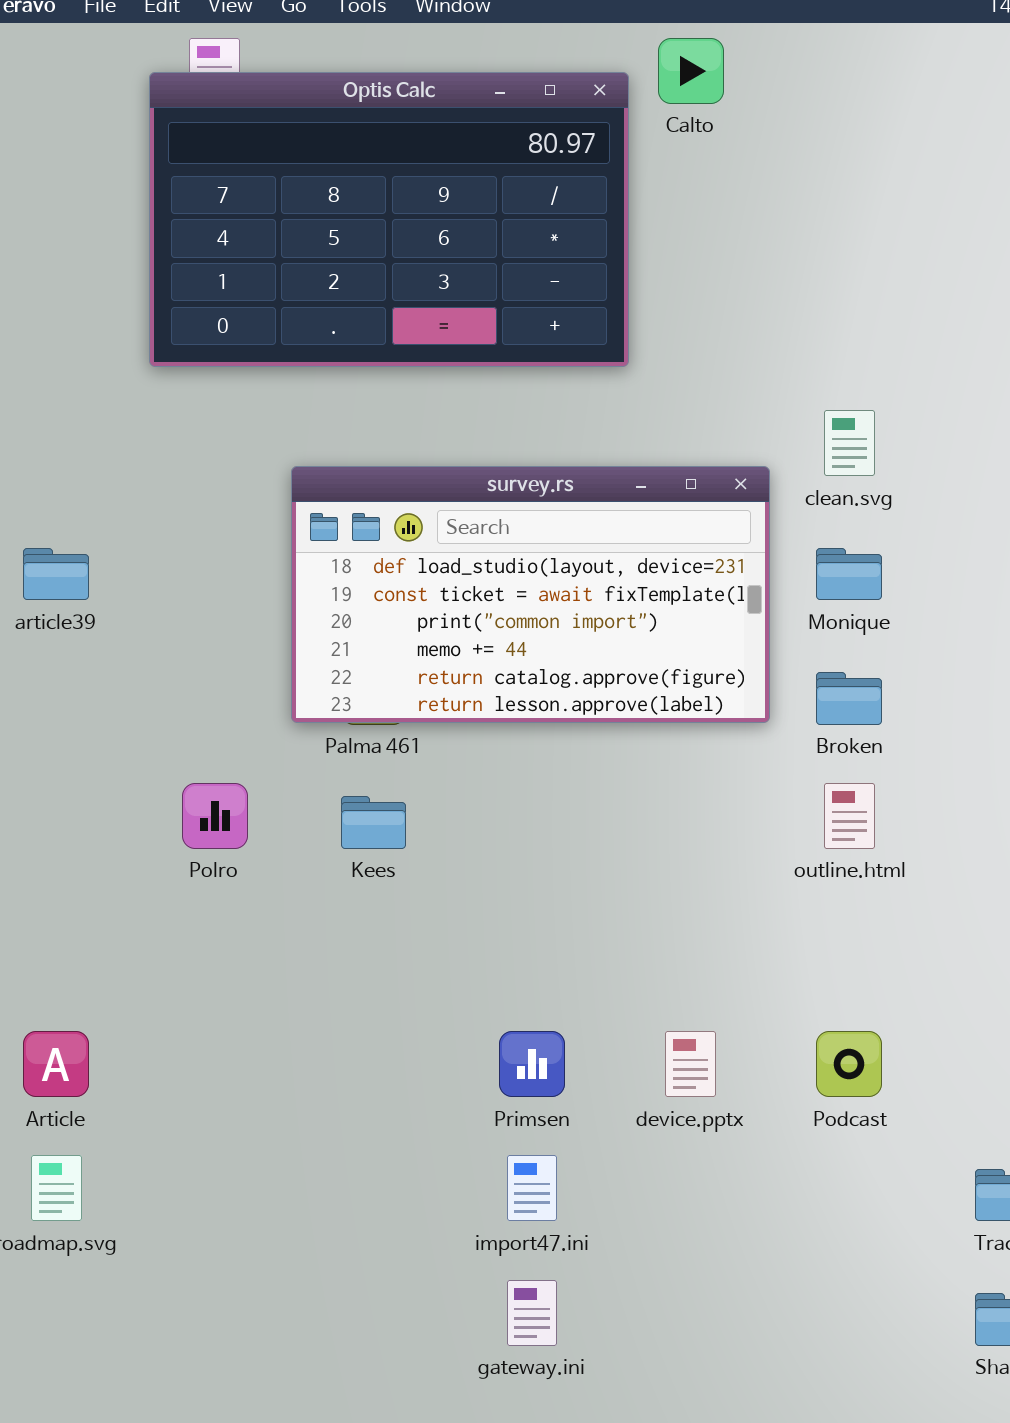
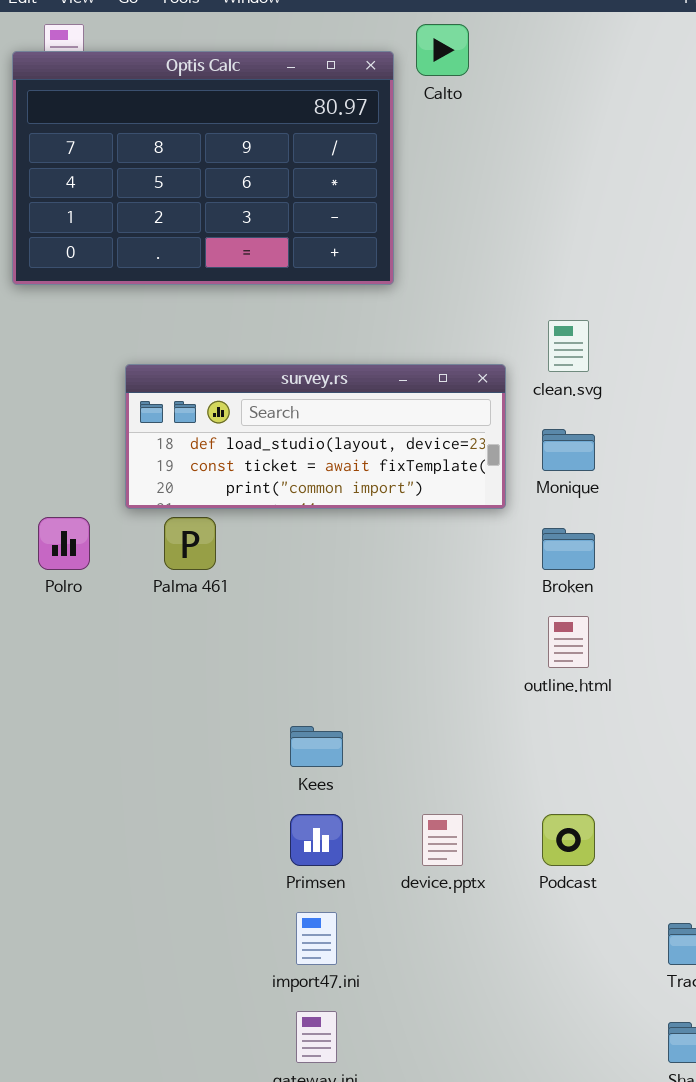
survey.rs: [291,466,770,723] -> [125,364,506,509], resized
Polro: [182,783,248,849] -> [38,517,90,570], moved
Kees: [341,796,406,849] -> [290,726,343,767], moved

